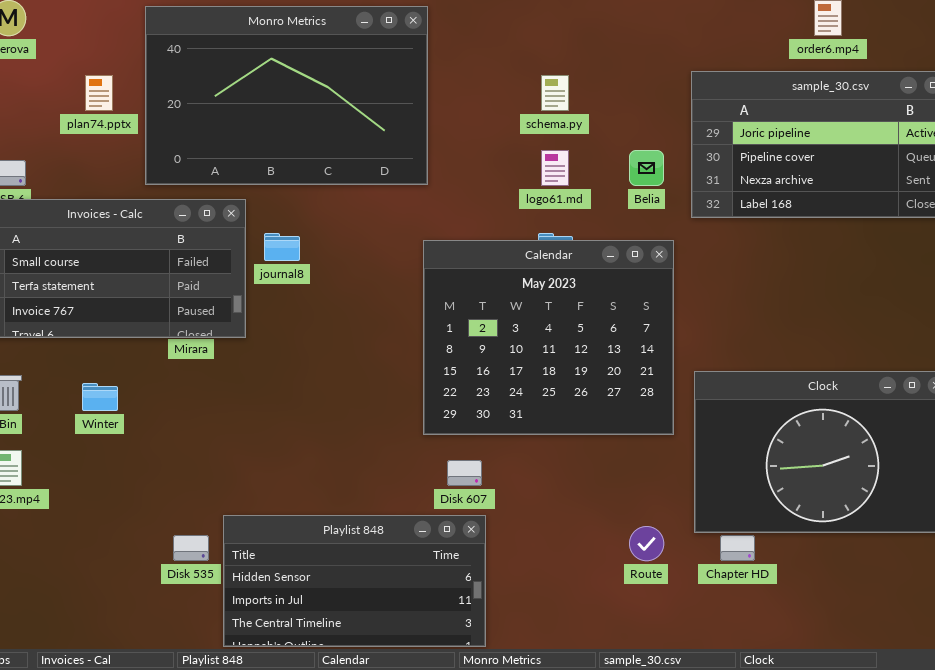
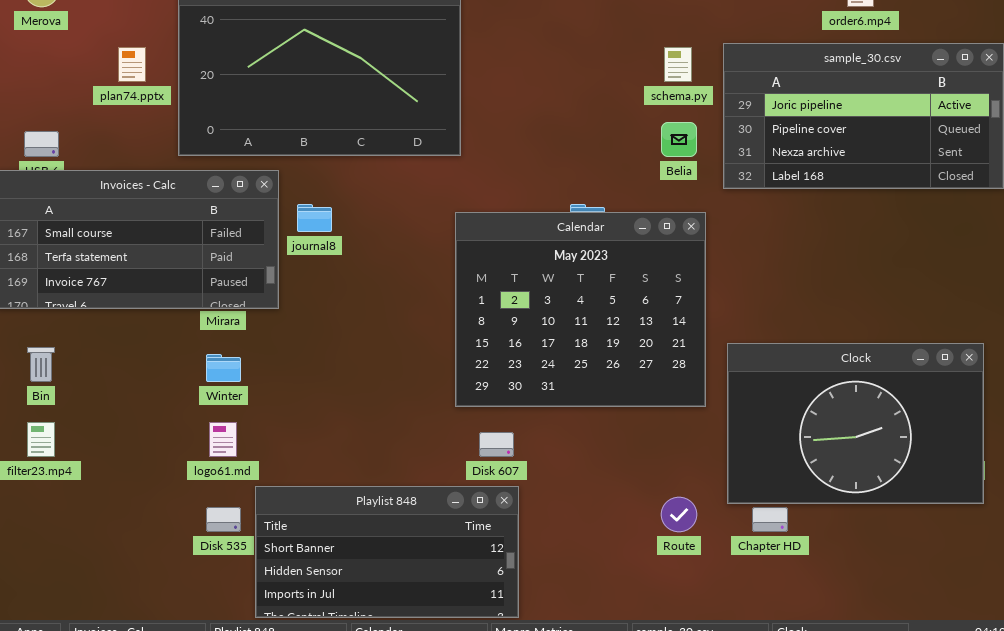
schema.py: [541,75,569,111] -> [664,47,692,82], moved
logo61.md: [541,150,569,186] -> [209,422,237,457], moved
Winter: [82,383,118,411] -> [206,354,241,382], moved
Playlist 848: [223,515,486,647] -> [255,486,519,618], scrolled up 1 row

